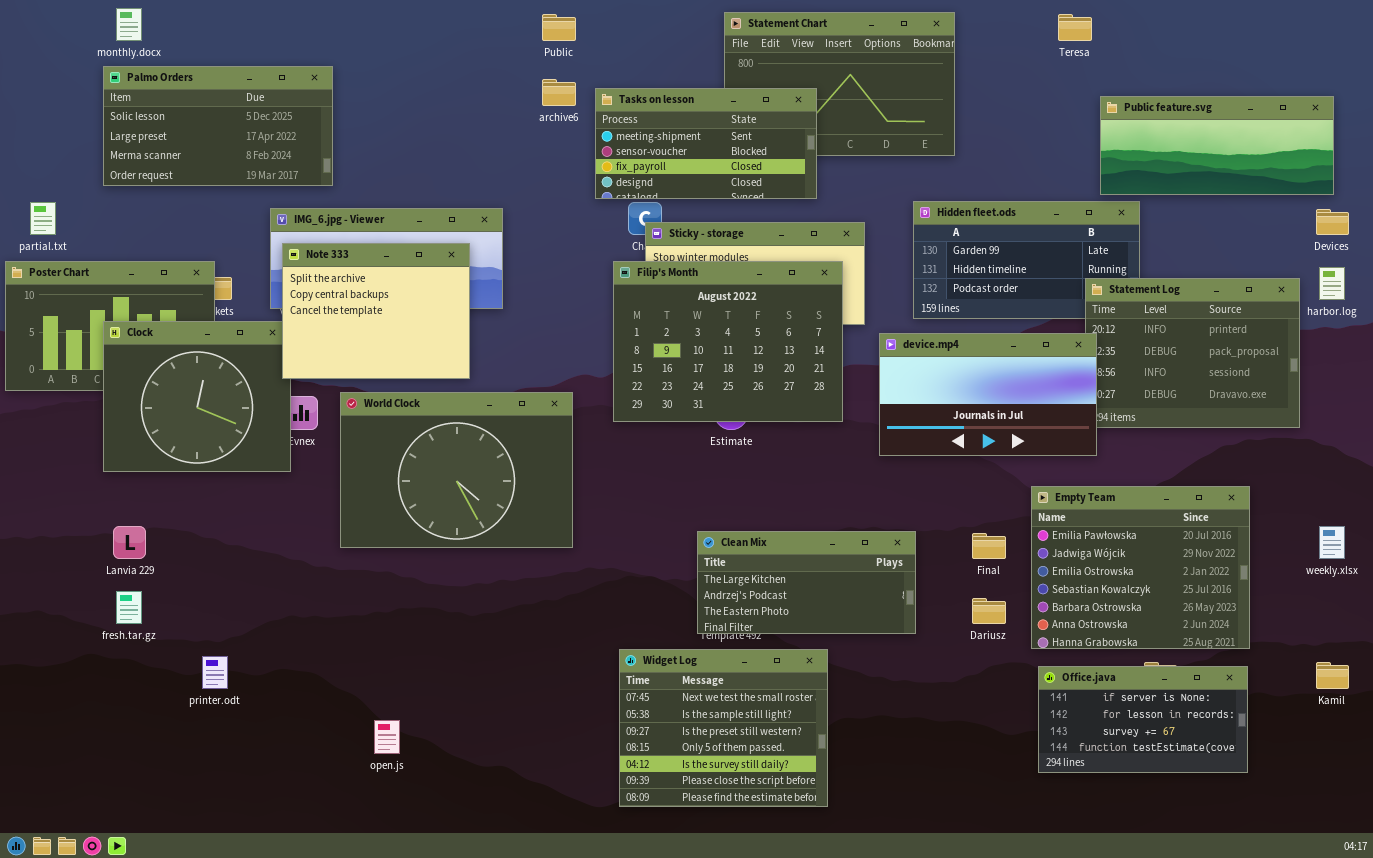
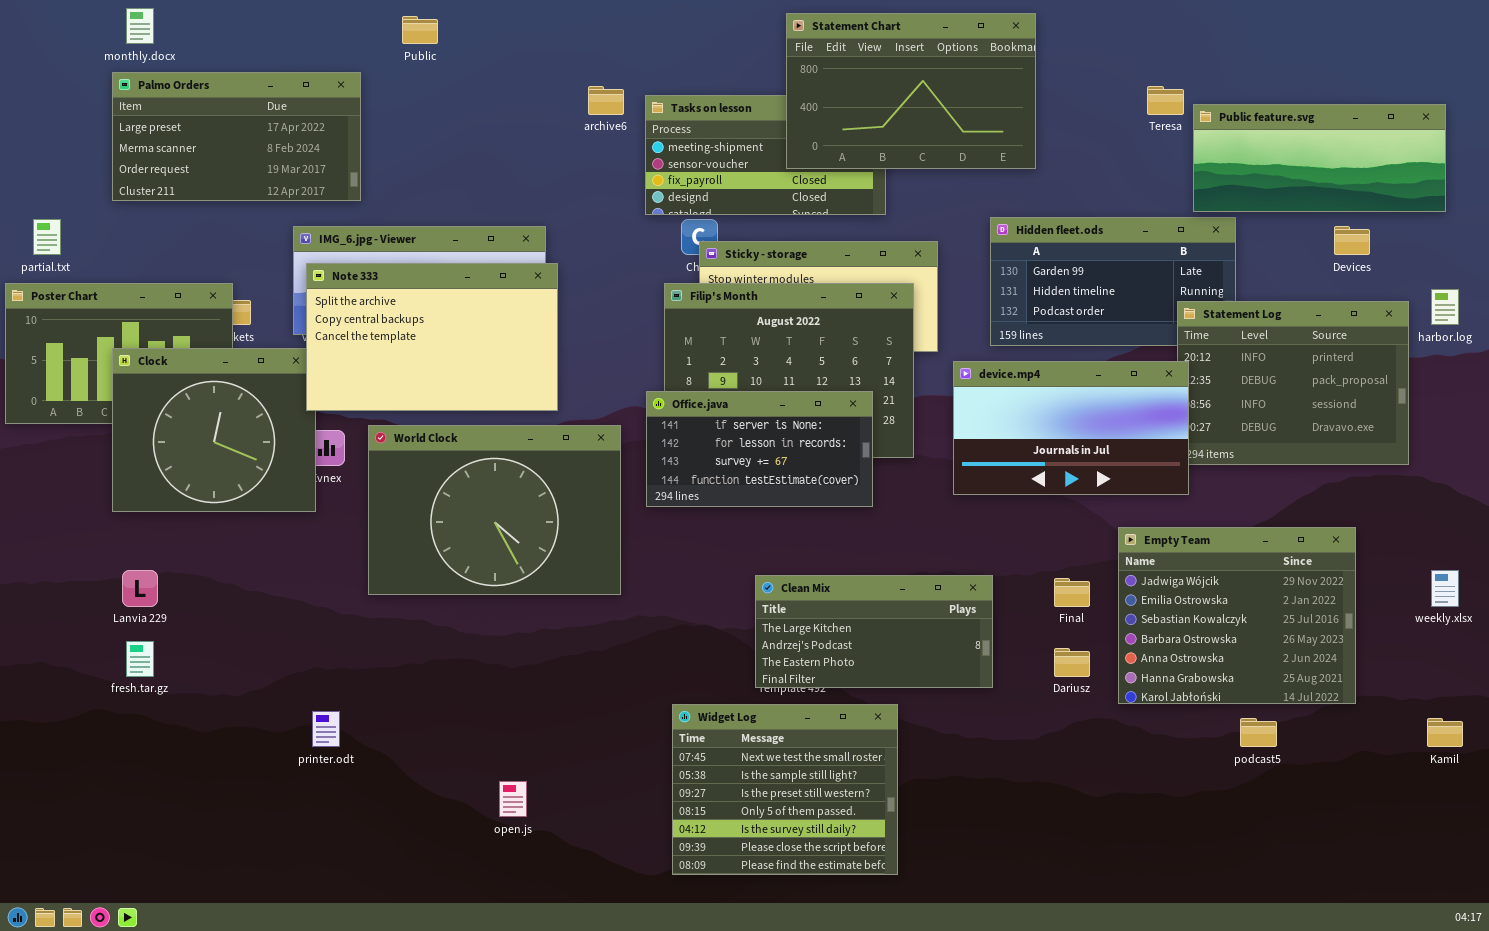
Statement Chart: [724,12,955,156] -> [786,13,1036,169], raised
Public: [542,14,576,41] -> [402,16,438,44], moved
Teresa: [1058,14,1092,41] -> [1147,86,1184,115], moved
Palmo Orders: [103,66,333,186] -> [112,72,361,201], scrolled down 1 row
Devices: [1316,209,1349,235] -> [1334,226,1370,255], moved
Note 333: [282,243,470,379] -> [306,263,558,411], resized
Empty Team: [1031,486,1250,649] -> [1118,527,1356,704], scrolled down 1 row
printer.odt: [202,656,228,689] -> [312,711,340,747], moved
Office.java: [1038,666,1248,773] -> [646,391,873,507], moved
open.js: [374,720,400,754] -> [499,781,527,817], moved

